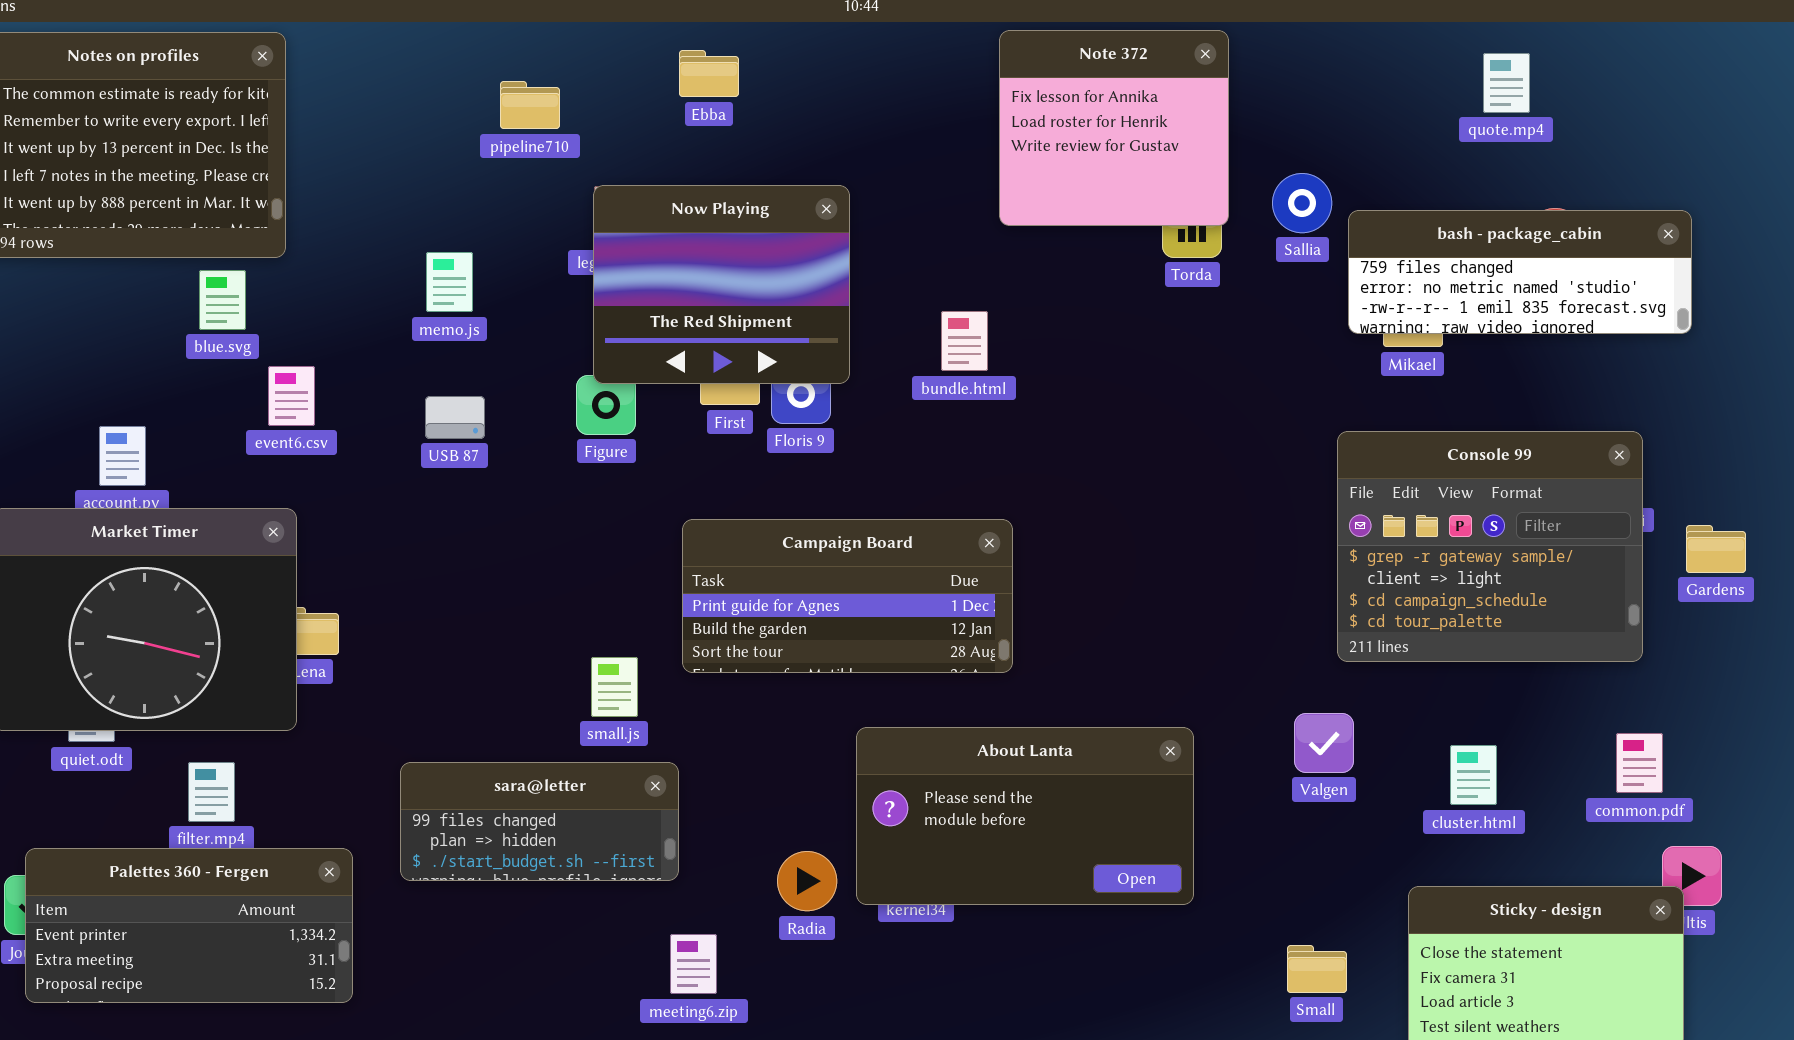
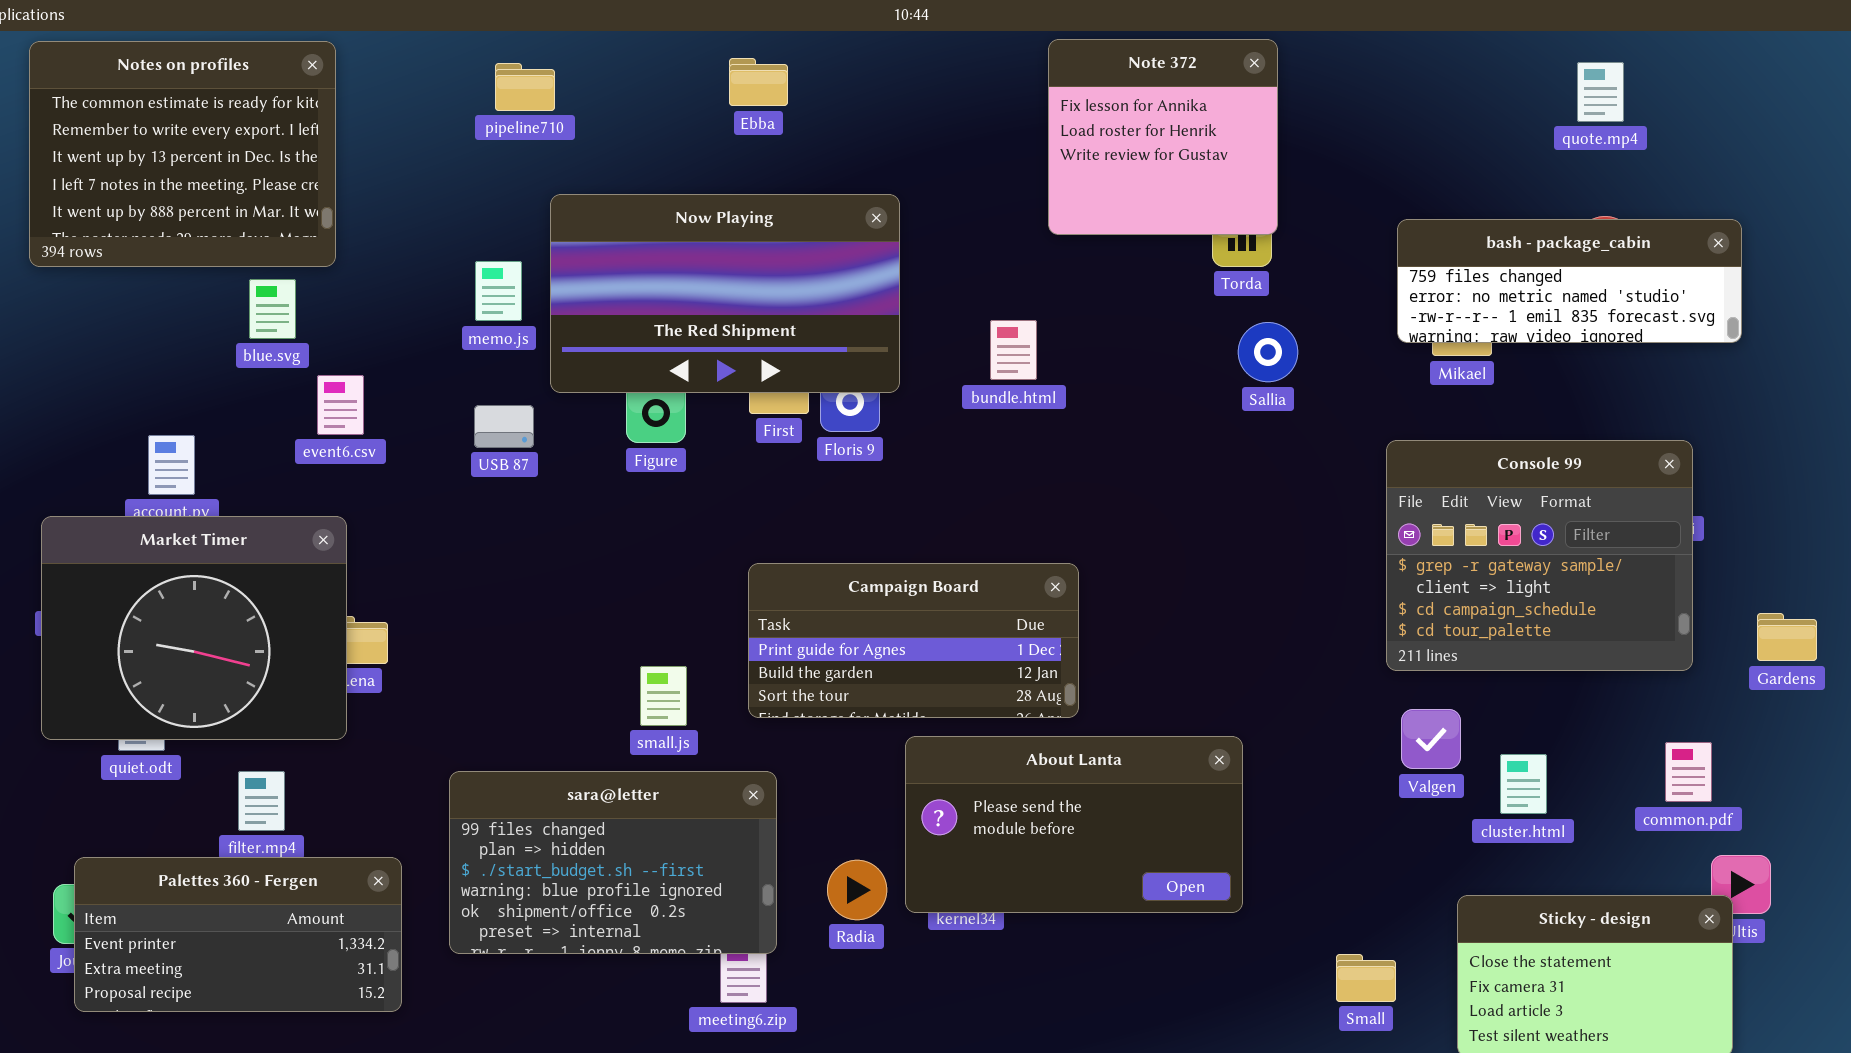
quote.mp4: [1483,53,1530,113] -> [1577,62,1624,122], moved
pipeline710: [500,81,560,129] -> [495,63,555,111], moved
Sallia: [1272,173,1332,233] -> [1238,322,1298,382], moved
Now Playing: [593,185,850,384] -> [550,194,900,393], resized
Campaign Board: [682,519,1013,673] -> [748,563,1079,718], moved
Gardens: [1686,525,1746,573] -> [1757,613,1817,661], moved
Valgen: [1294,713,1354,773] -> [1401,709,1461,769], moved
sara@letter: [400,762,679,881] -> [449,771,777,954], resized

